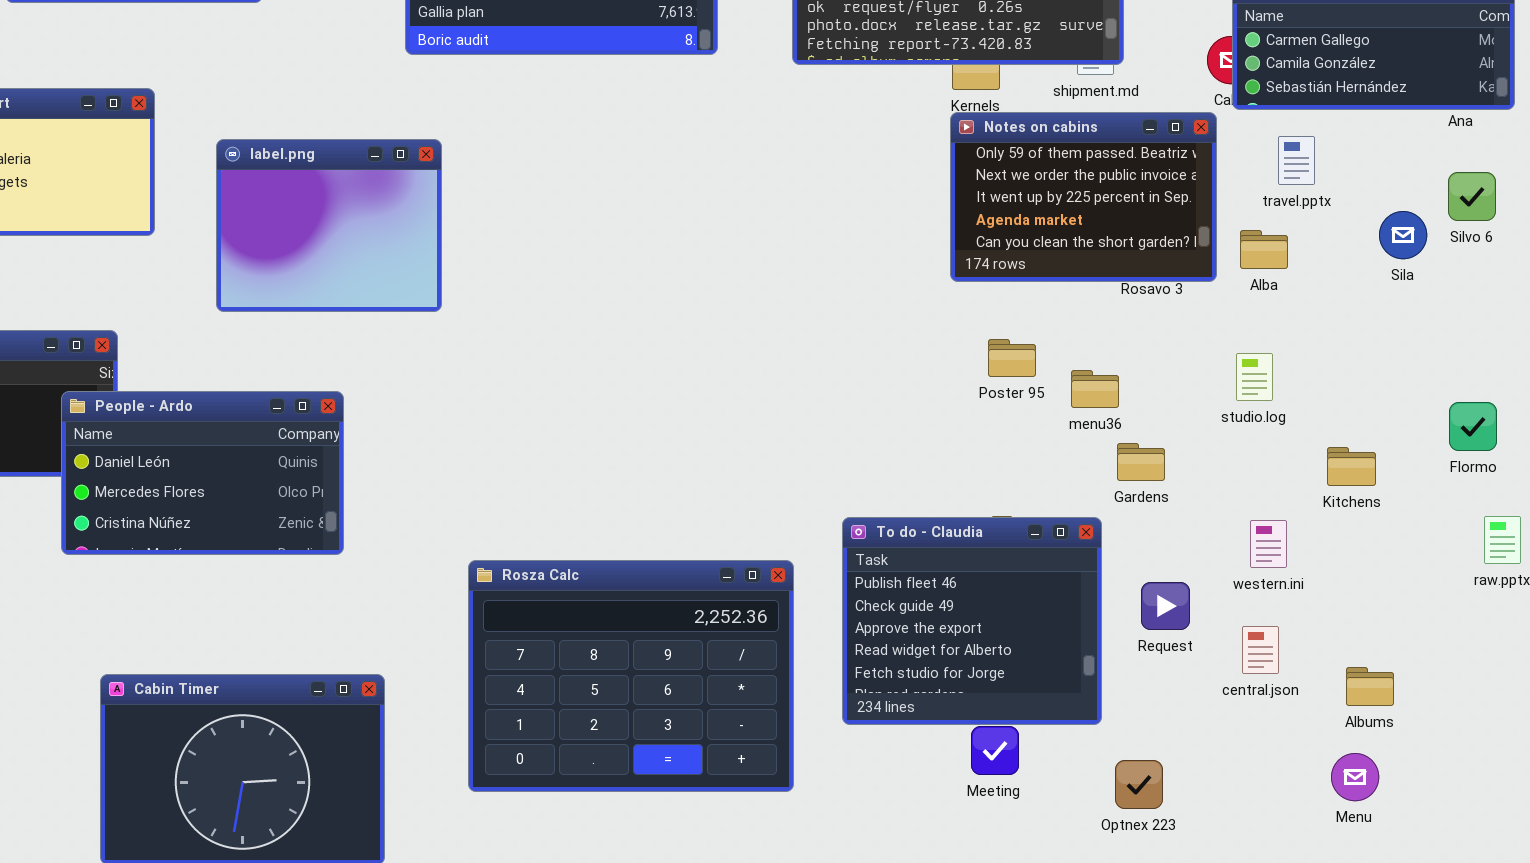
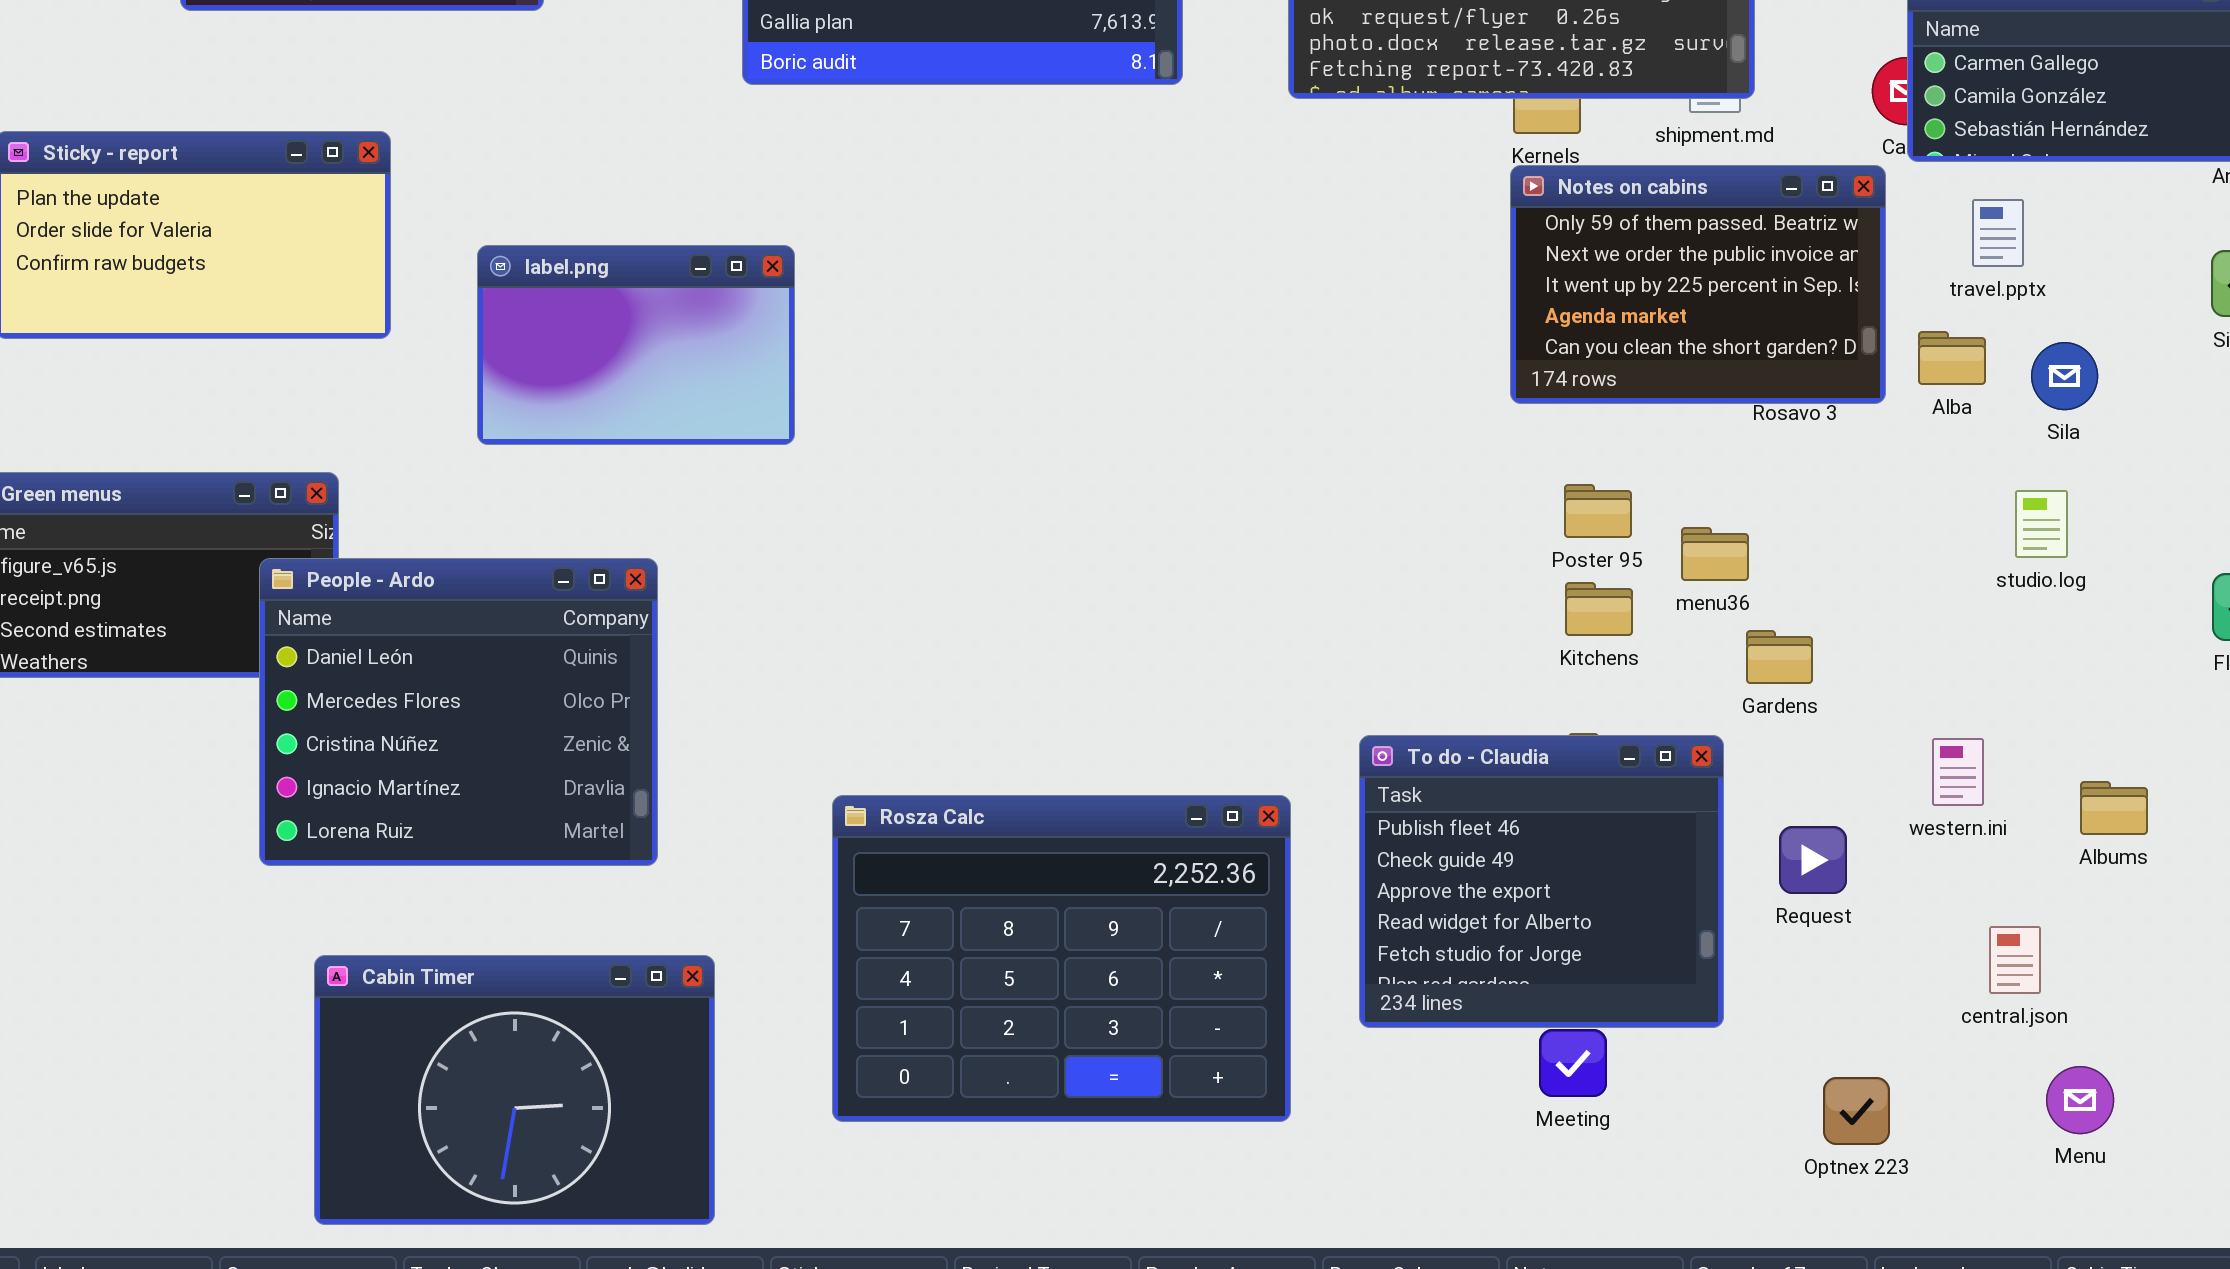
label.png: [216,139,442,312] -> [477,245,795,445], resized
Sila: [1379,211,1427,259] -> [2031,342,2098,410], moved
studio.log: [1236,353,1273,401] -> [2015,490,2068,558], moved
People - Ardo: [61,391,344,555] -> [259,558,658,866], resized
Kitchens: [1327,447,1376,486] -> [1565,582,1633,636], moved
central.json: [1242,626,1279,674] -> [1989,926,2041,994], moved
Albums: [1346,667,1394,706] -> [2080,781,2148,835], moved
Optnex 223: [1115,760,1163,809] -> [1823,1077,1890,1145], moved

